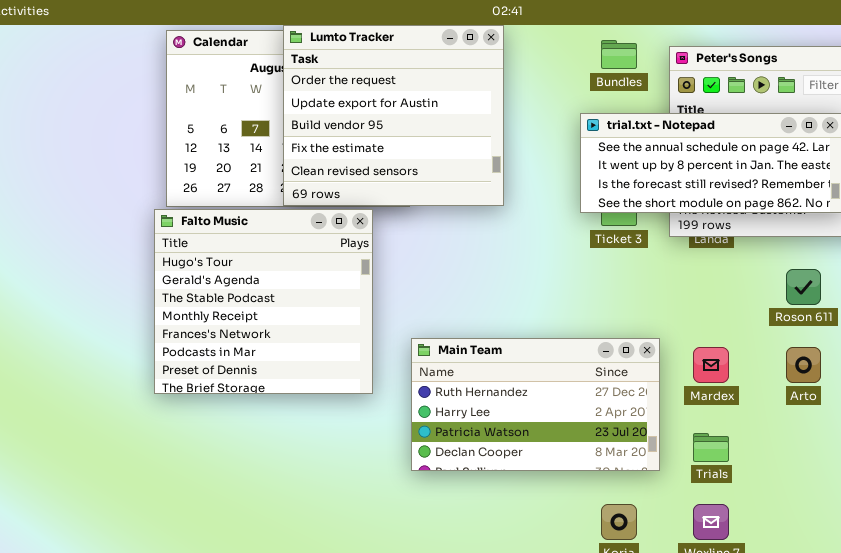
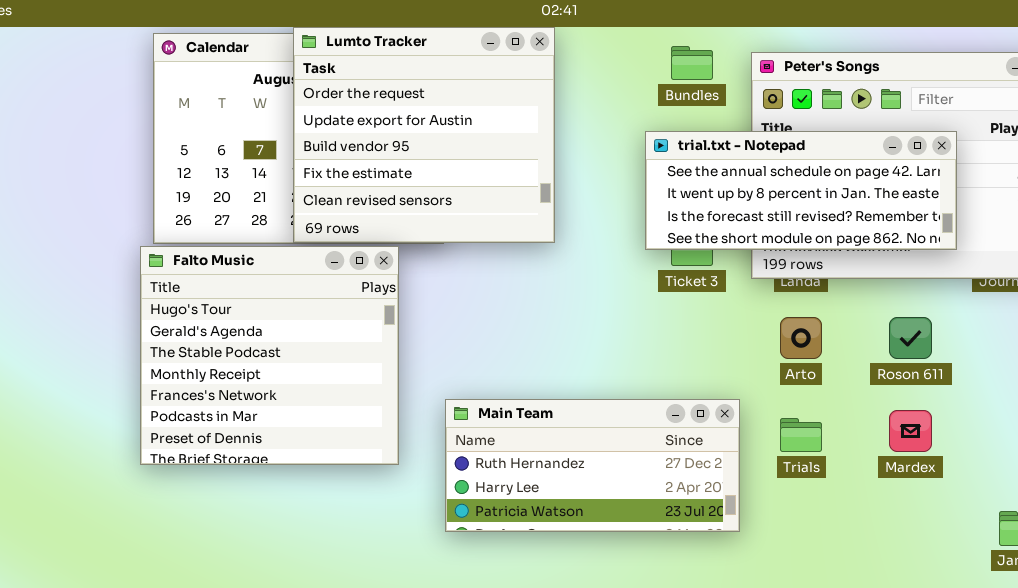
Main Team: [411,338,660,471] -> [445,399,740,532], resized
Mardex: [693,347,729,383] -> [889,410,932,452], moved
Arto: [786,347,821,383] -> [780,317,822,359], moved
Trials: [693,433,729,462] -> [780,418,822,452], moved

